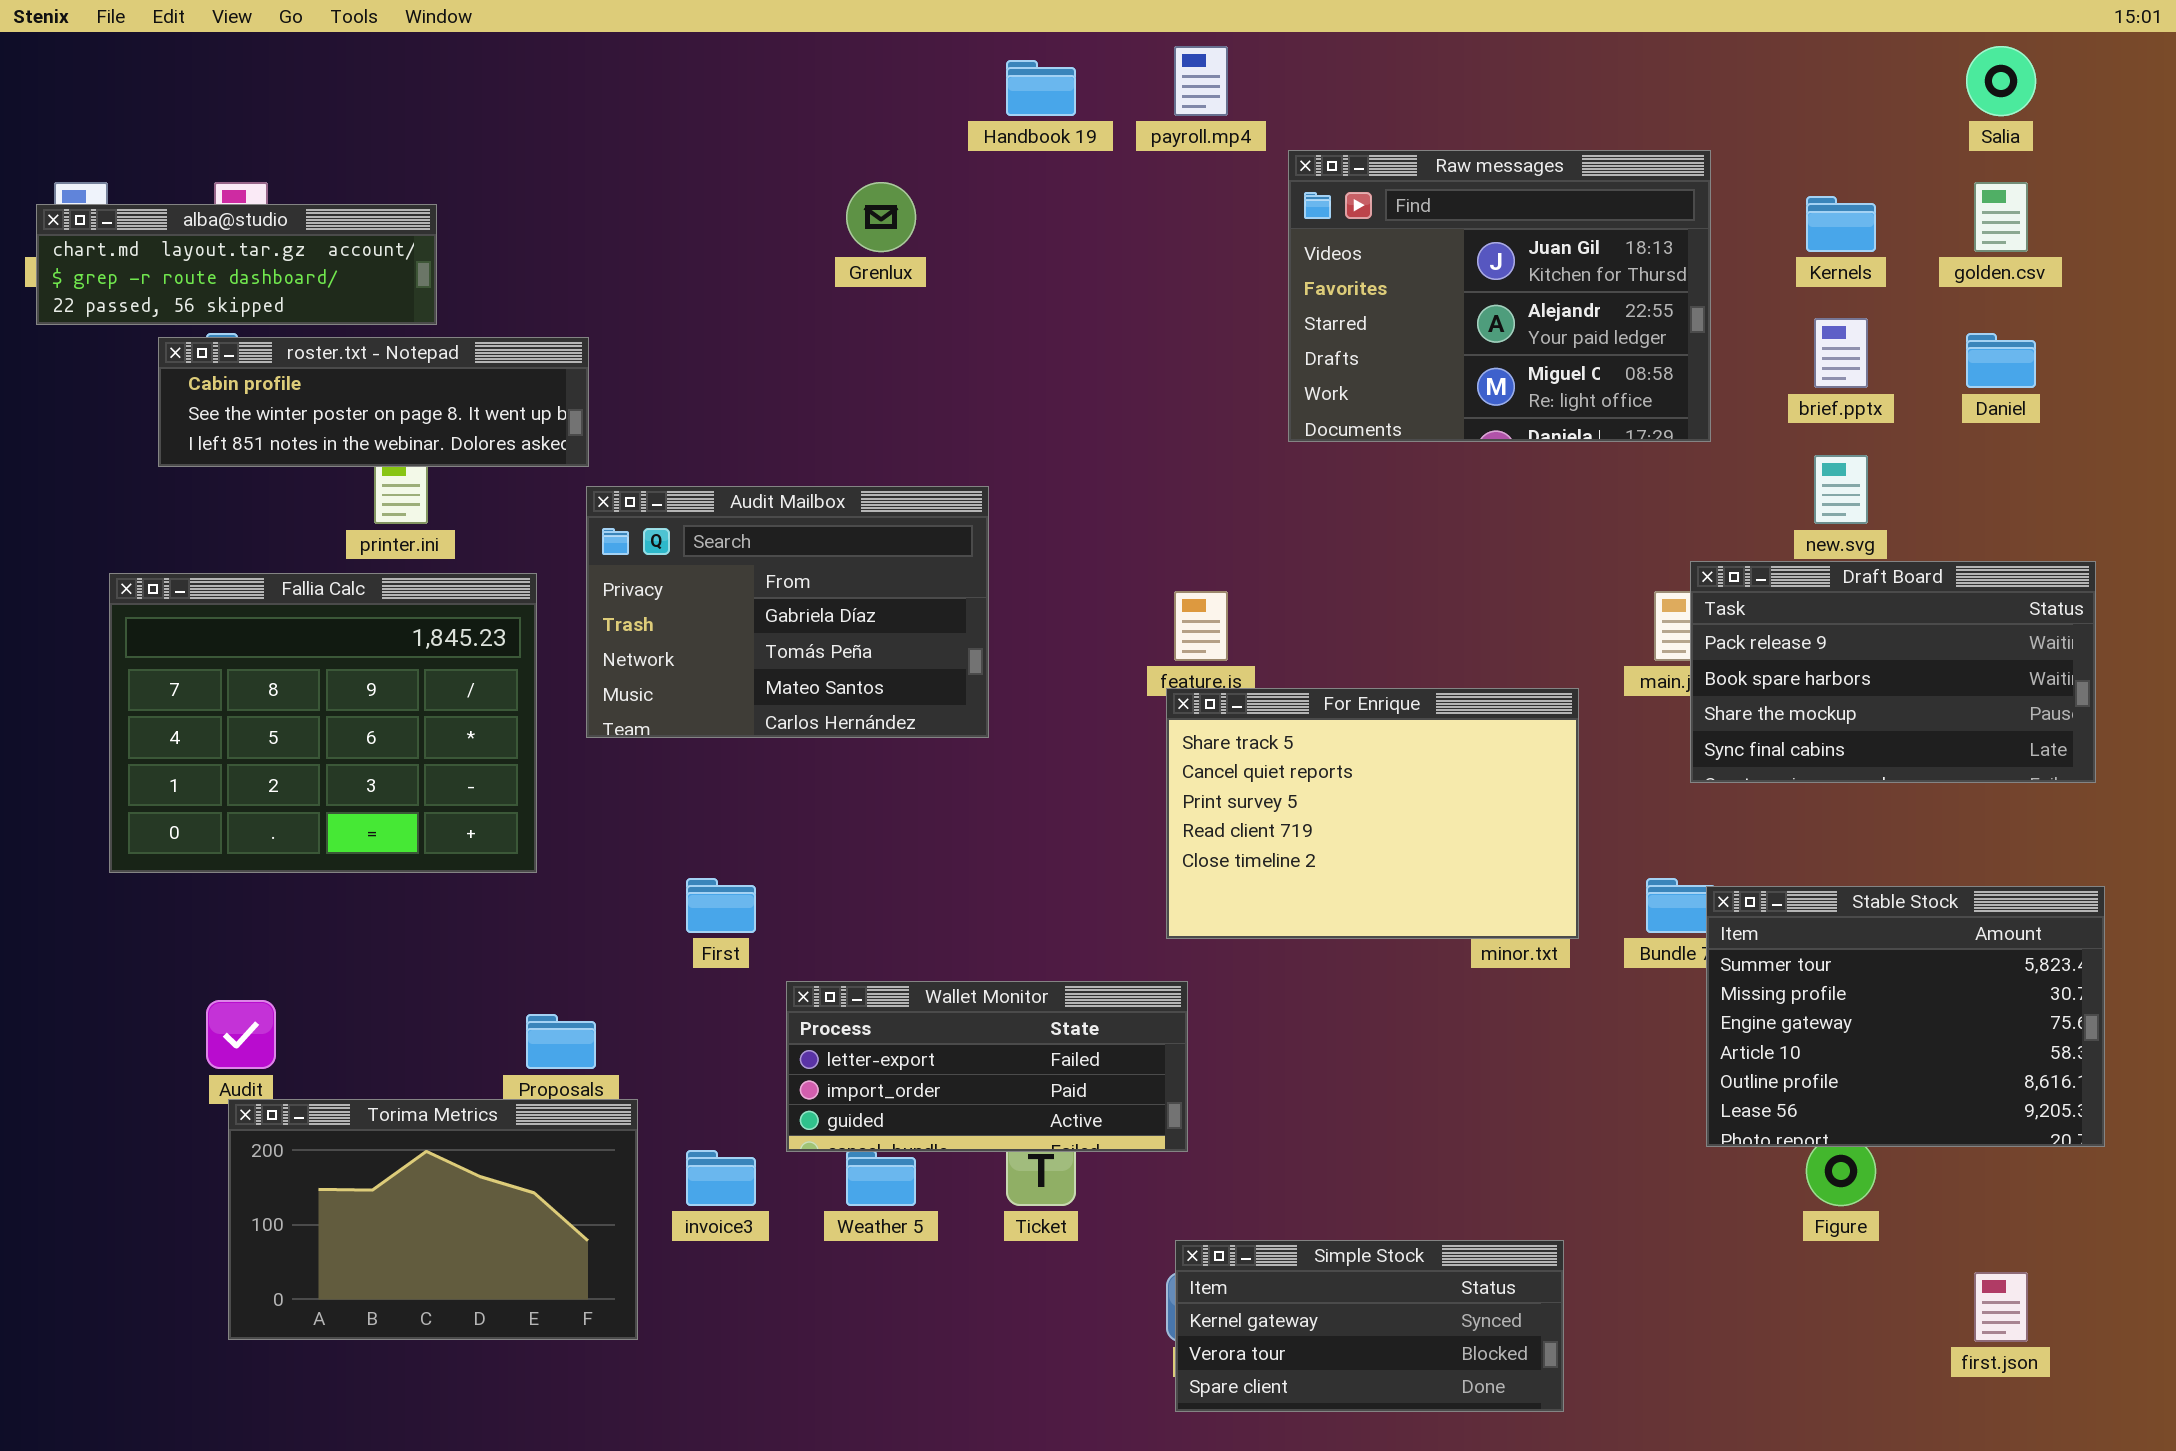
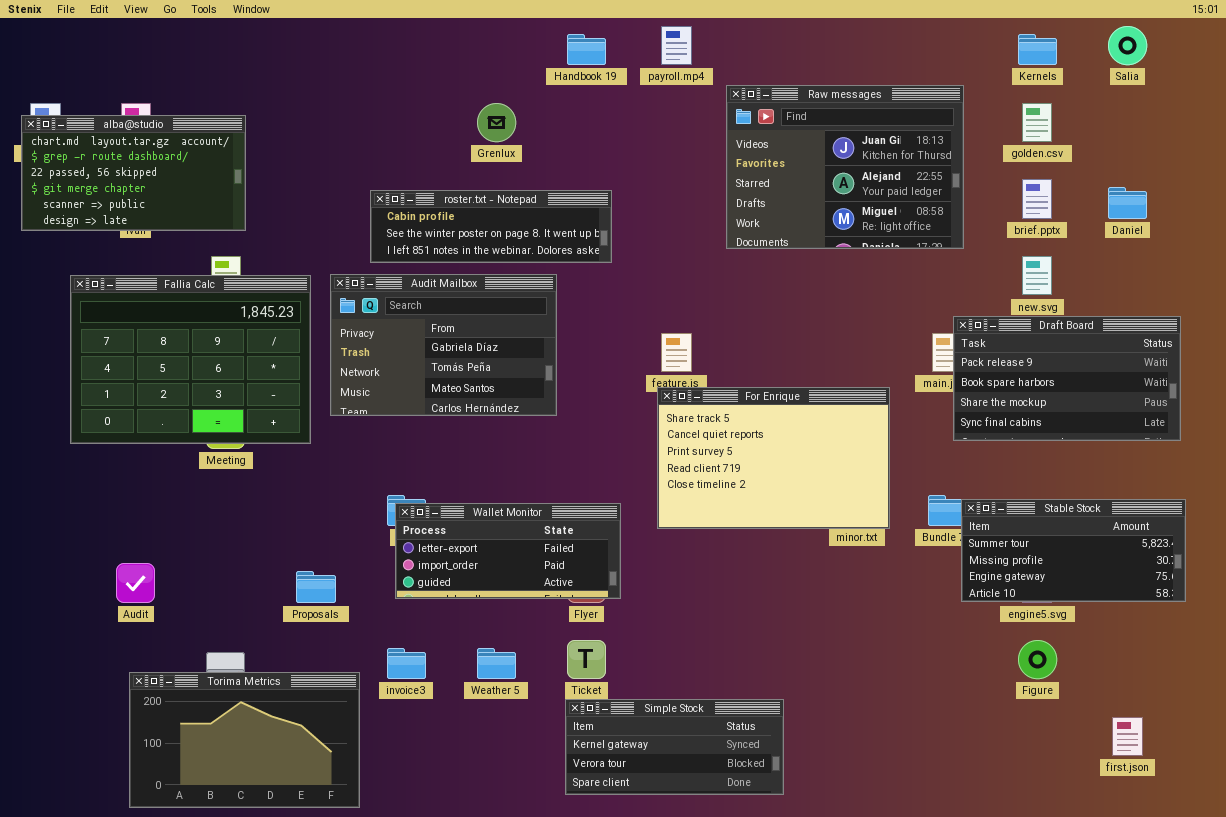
golden.csv: [1974,182,2028,252] -> [1022,103,1052,142], moved
Kernels: [1806,196,1876,252] -> [1018,34,1057,65], moved
alba@studio: [36,204,437,325] -> [21,115,246,231], resized
roster.txt - Notepad: [158,337,589,467] -> [370,190,612,263], moved
Fallia Calc: [109,573,537,873] -> [70,275,311,444], moved
Stable Stock: [1706,886,2105,1147] -> [961,499,1186,602], resized
Wallet Monitor: [786,981,1188,1152] -> [395,503,621,599], moved
Torima Metrics: [228,1099,638,1340] -> [129,672,360,808], moved
Simple Stock: [1175,1240,1564,1412] -> [565,699,784,795], moved

